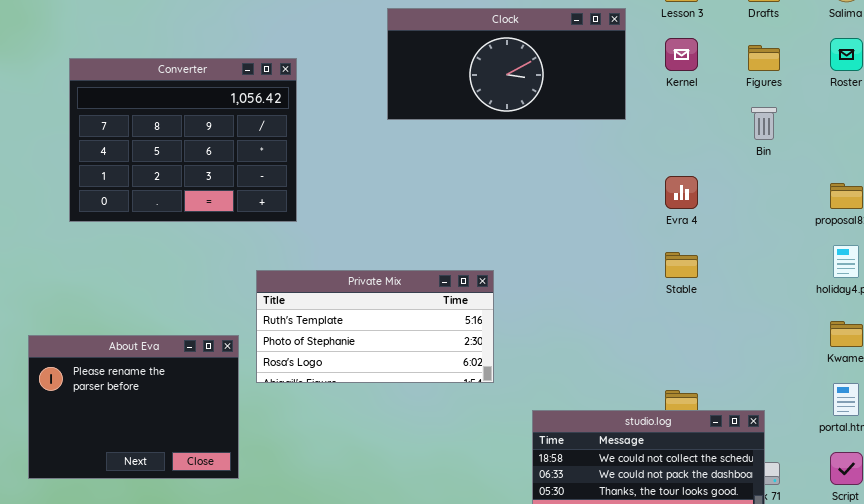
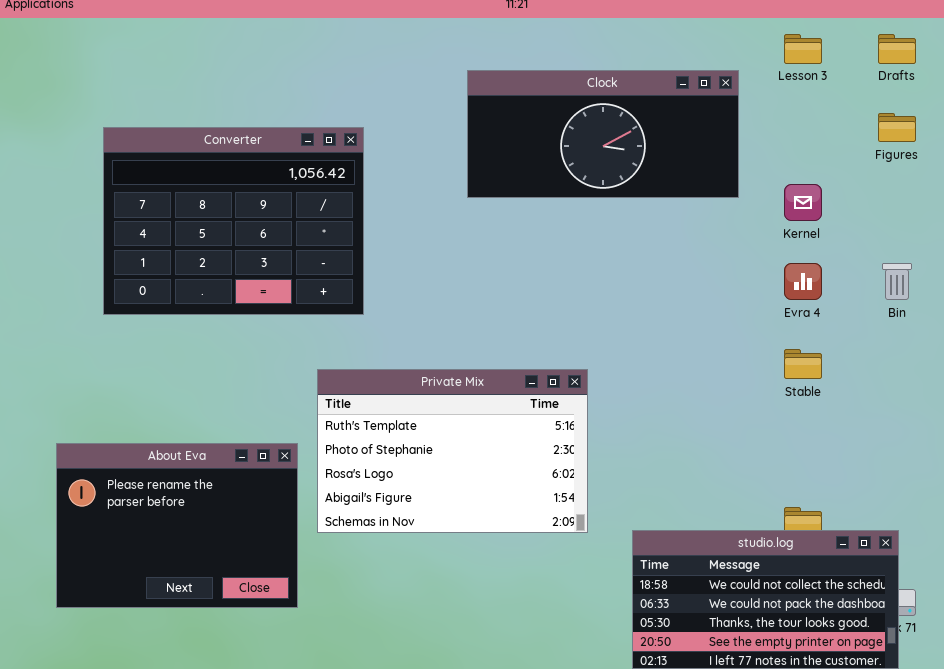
Kernel: [665,38,698,71] -> [784,184,822,221], moved
Bin: [751,107,777,140] -> [882,263,912,300], moved
Private Mix: [256,270,494,383] -> [317,369,588,533], resized

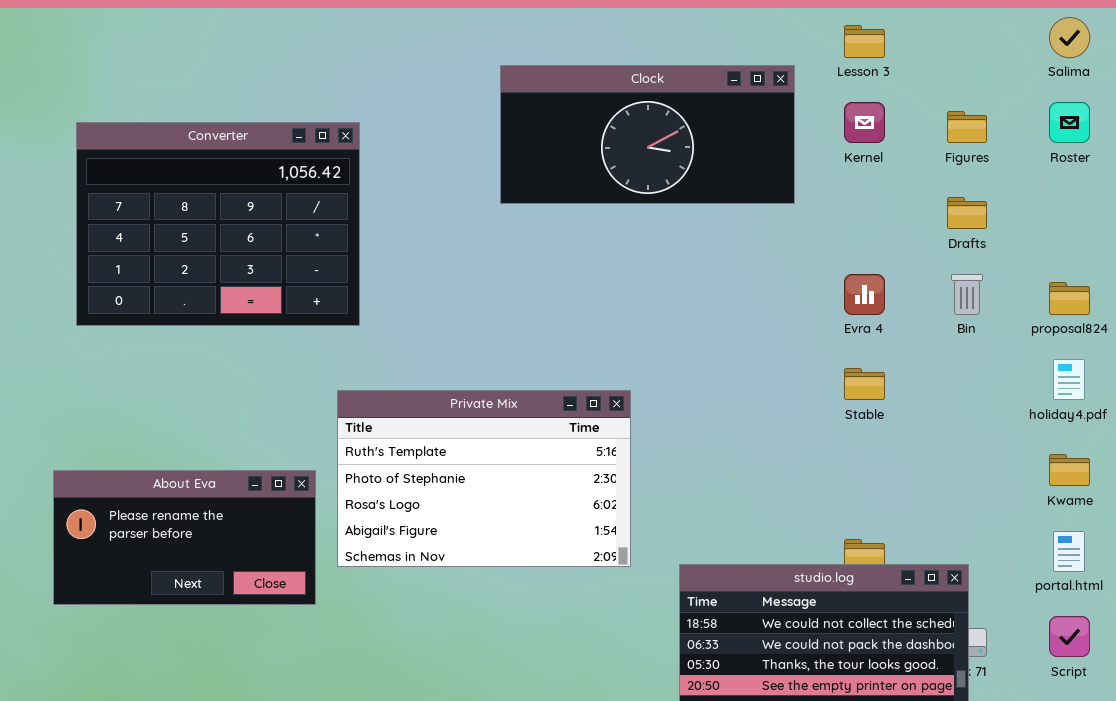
Drafts: [878,34,916,64] -> [947,197,987,229], moved
Converter: [103,127,364,315] -> [76,122,360,326], moved
Kernel: [784,184,822,221] -> [844,102,885,143], moved
About Eva: [56,443,298,608] -> [53,470,316,605], resized

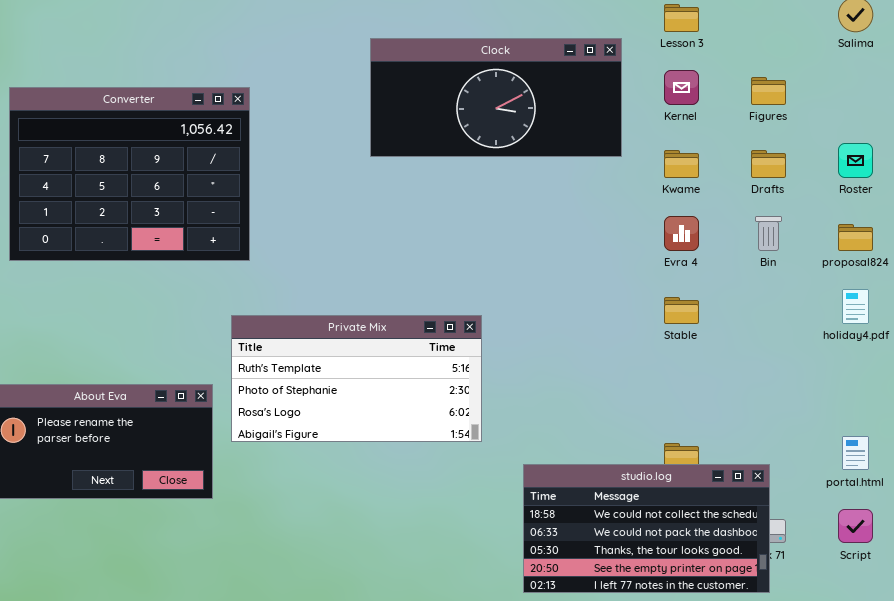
Roster: [1049,102,1090,143] -> [838,143,873,178], moved
Private Mix: [337,390,631,567] -> [231,315,482,442], resized
Kwame: [1049,454,1090,486] -> [664,150,699,178], moved

